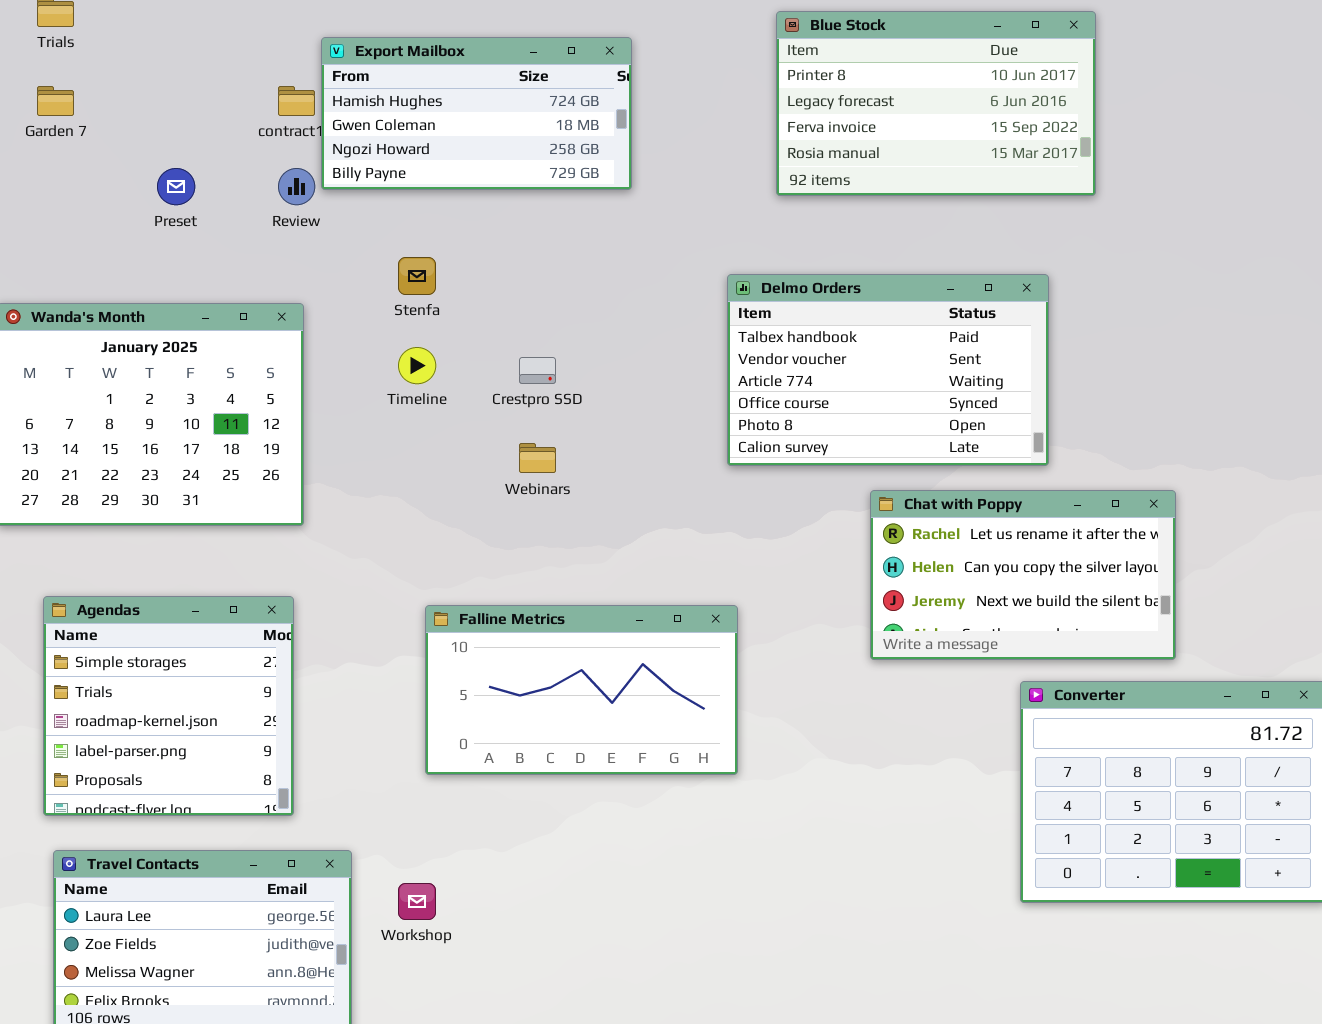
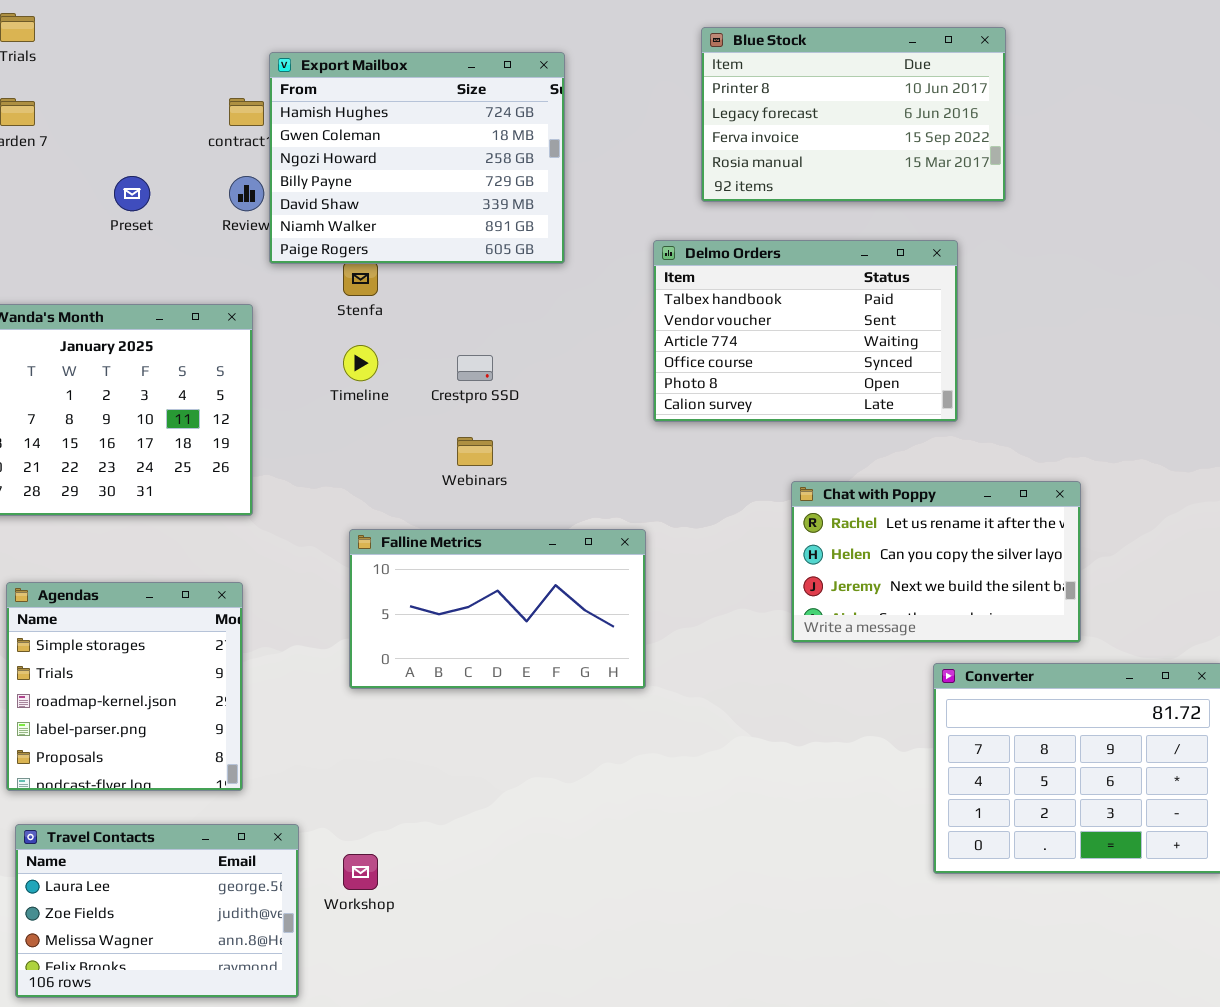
Export Mailbox: [321,37,632,190] -> [269,52,565,264], resized
Delmo Orders: [727,274,1049,466] -> [653,240,958,422], moved
Falline Metrics: [425,605,738,775] -> [349,529,646,689], moved

